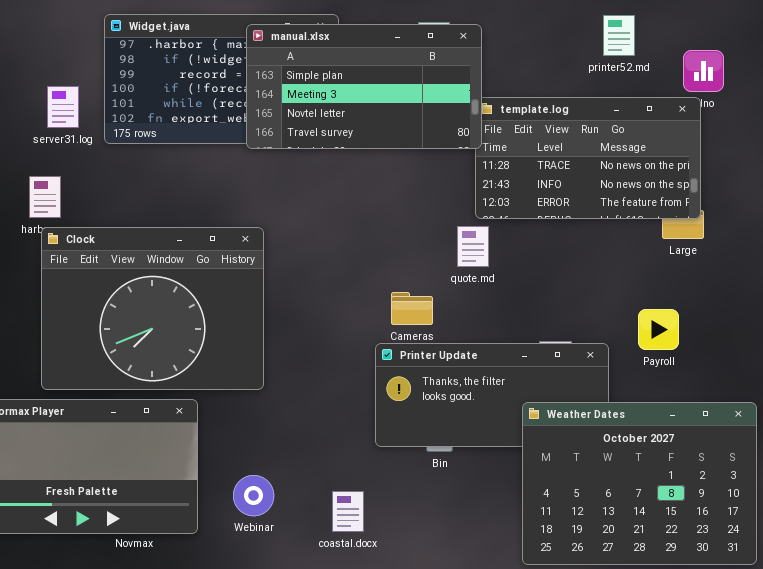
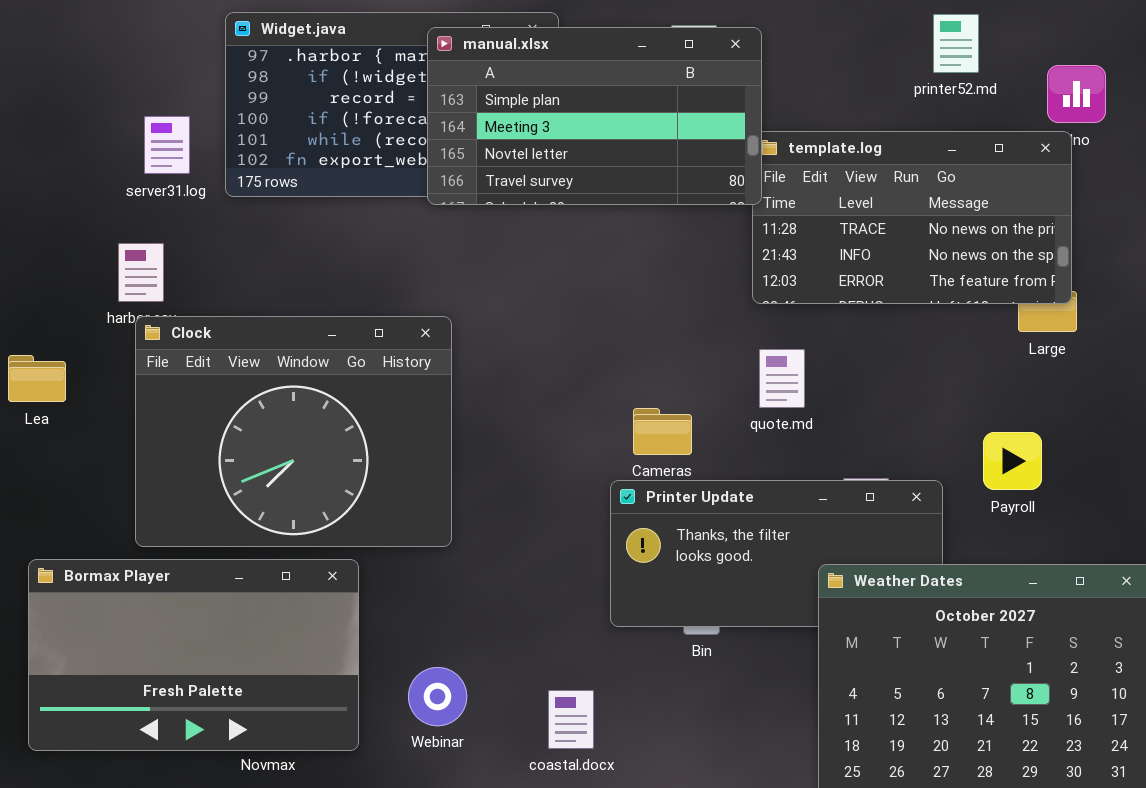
quote.md: [457,226,489,267] -> [759,349,805,408], moved

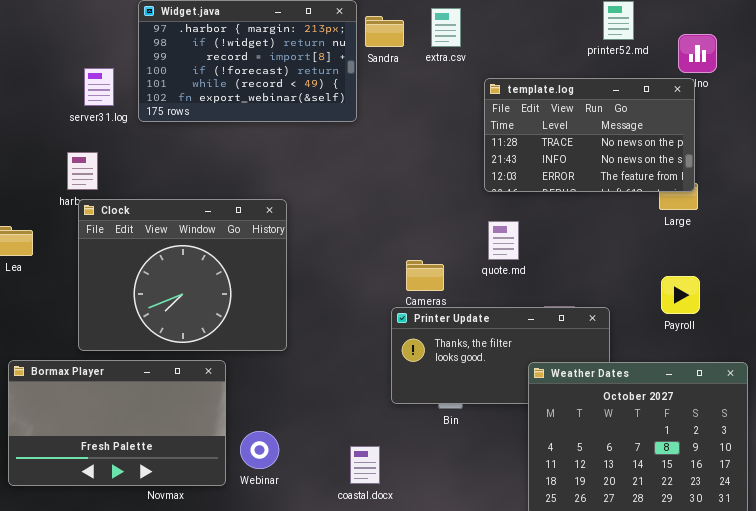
manual.xlsx: [427,27,762,205] -> none, closed
Payroll: [983,432,1042,490] -> [661,276,700,314], moved
Webinar: [408,667,467,726] -> [240,431,279,469], moved

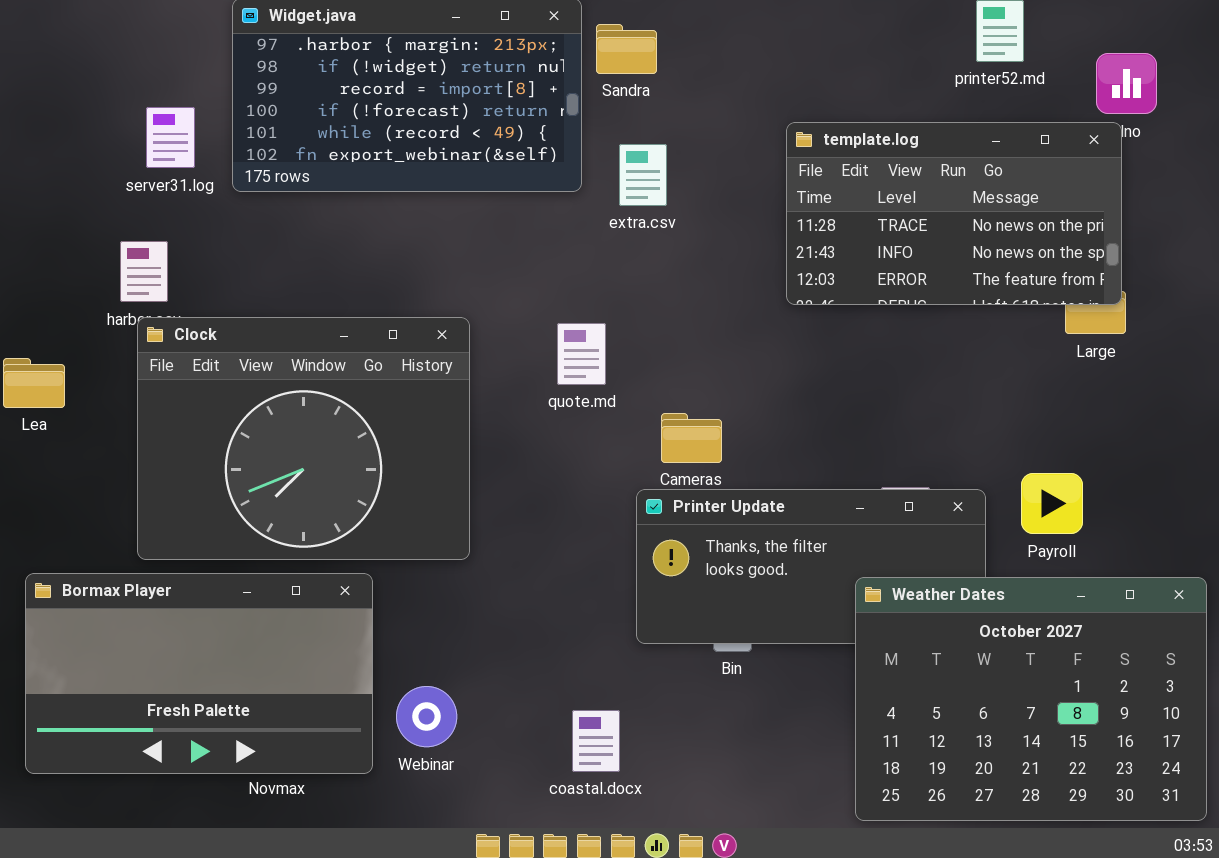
extra.csv: [431,8,461,47] -> [619,144,667,206], moved
quote.md: [488,221,519,260] -> [557,323,606,385], moved
Payroll: [661,276,700,314] -> [1021,473,1083,534], moved

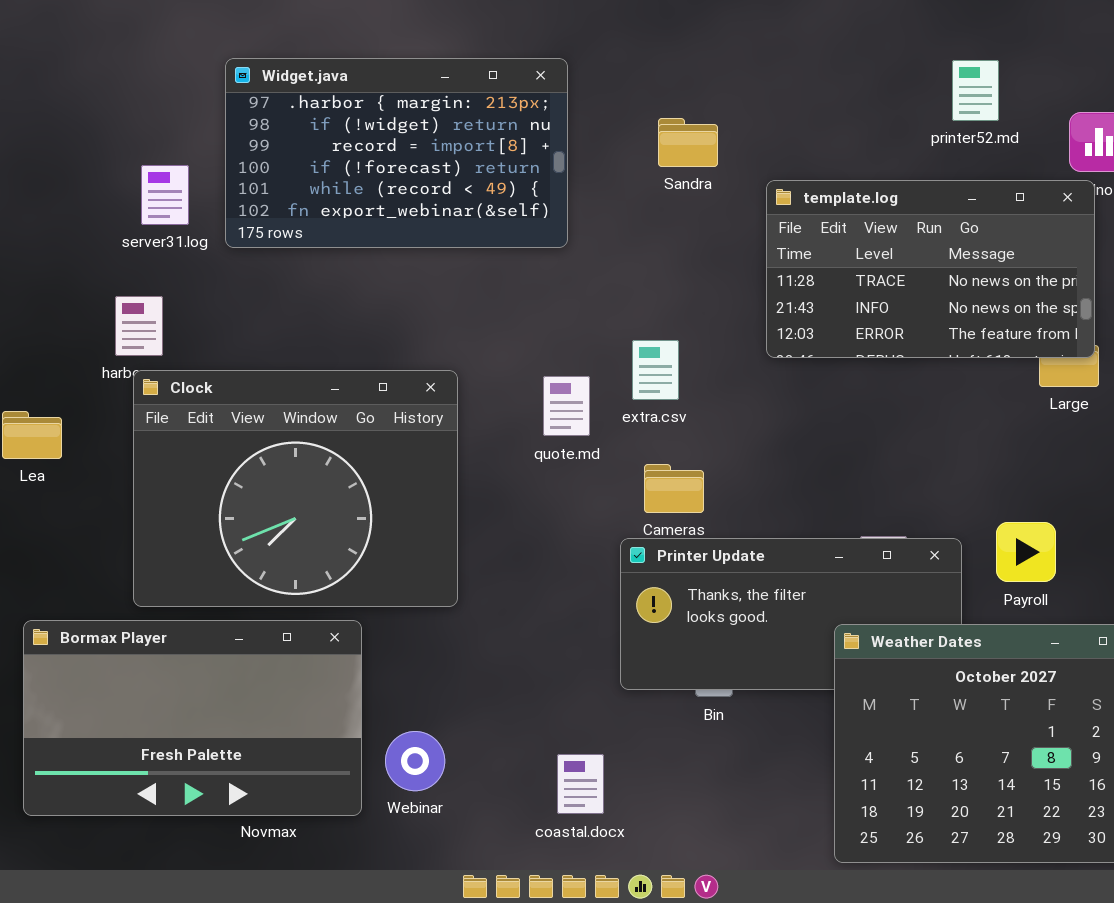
Sandra: [596,24,657,74] -> [658,118,718,167], moved
extra.csv: [619,144,667,206] -> [632,340,679,400], moved

